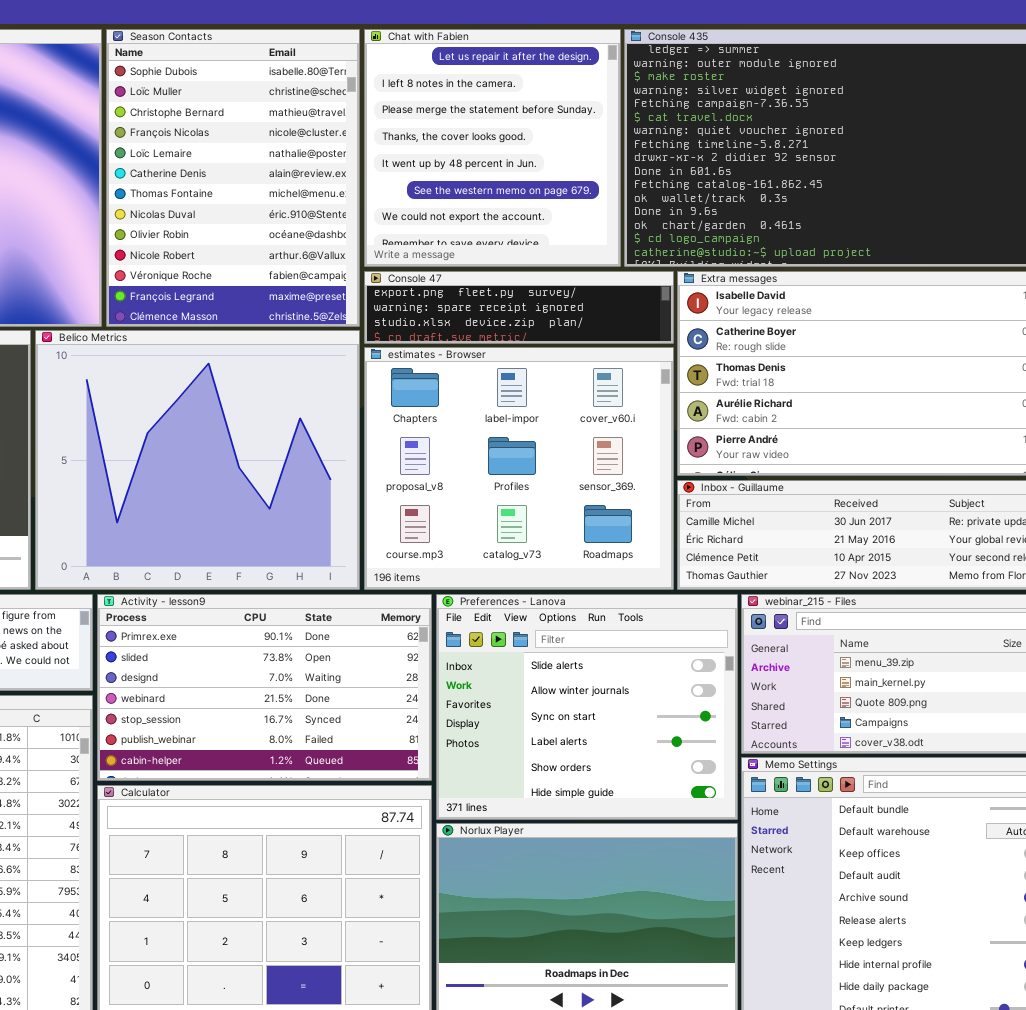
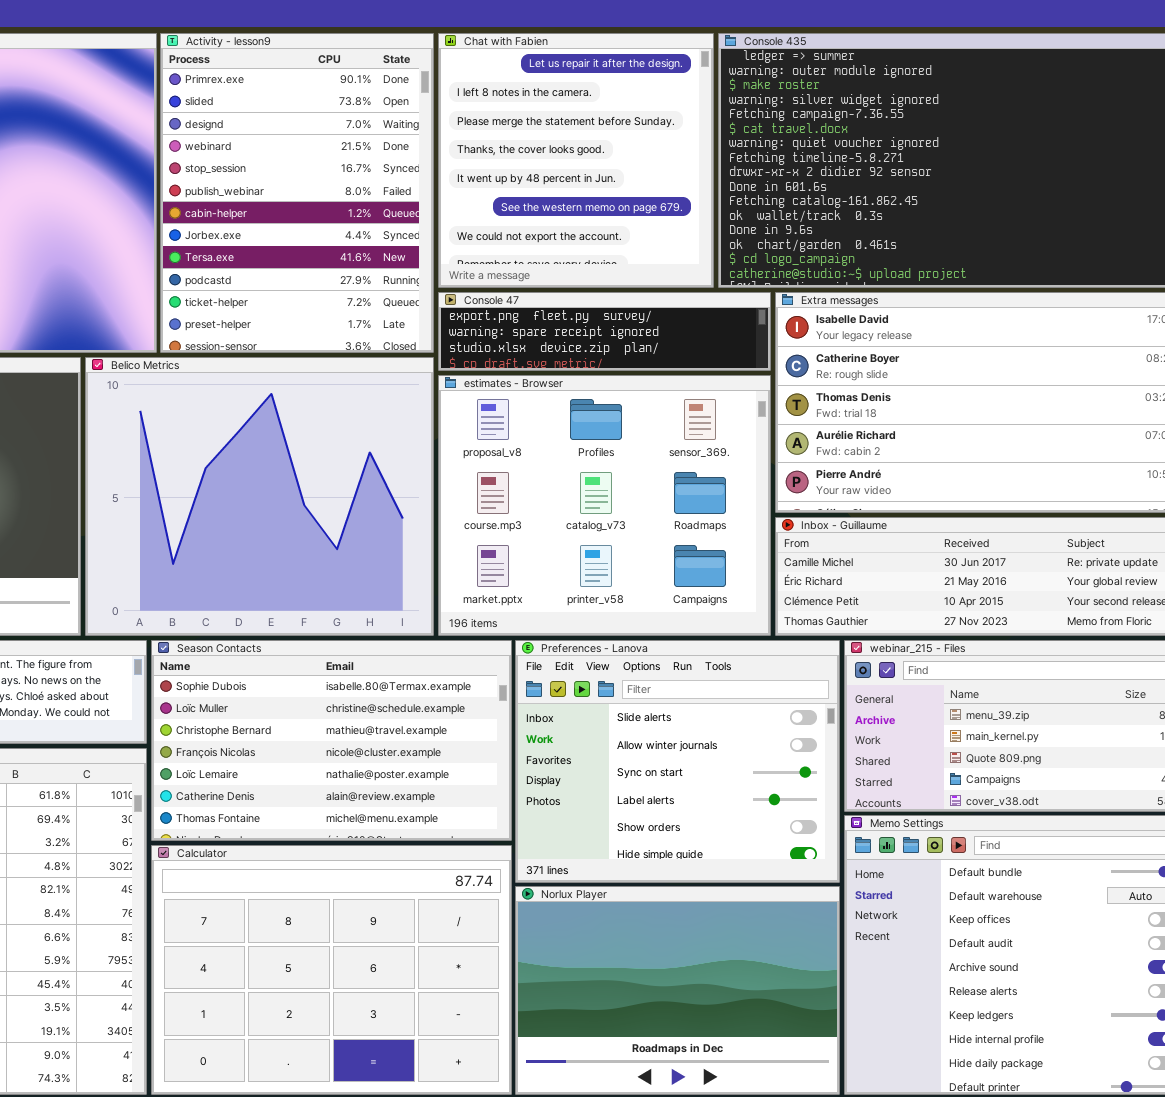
Season Contacts: [106,29,360,327] -> [151,640,512,841], moved, resized
estimates - Browser: [364,347,674,590] -> [438,375,771,636], scrolled down 1 row
Activity - lesson9: [97,594,432,781] -> [160,33,434,353], moved, resized

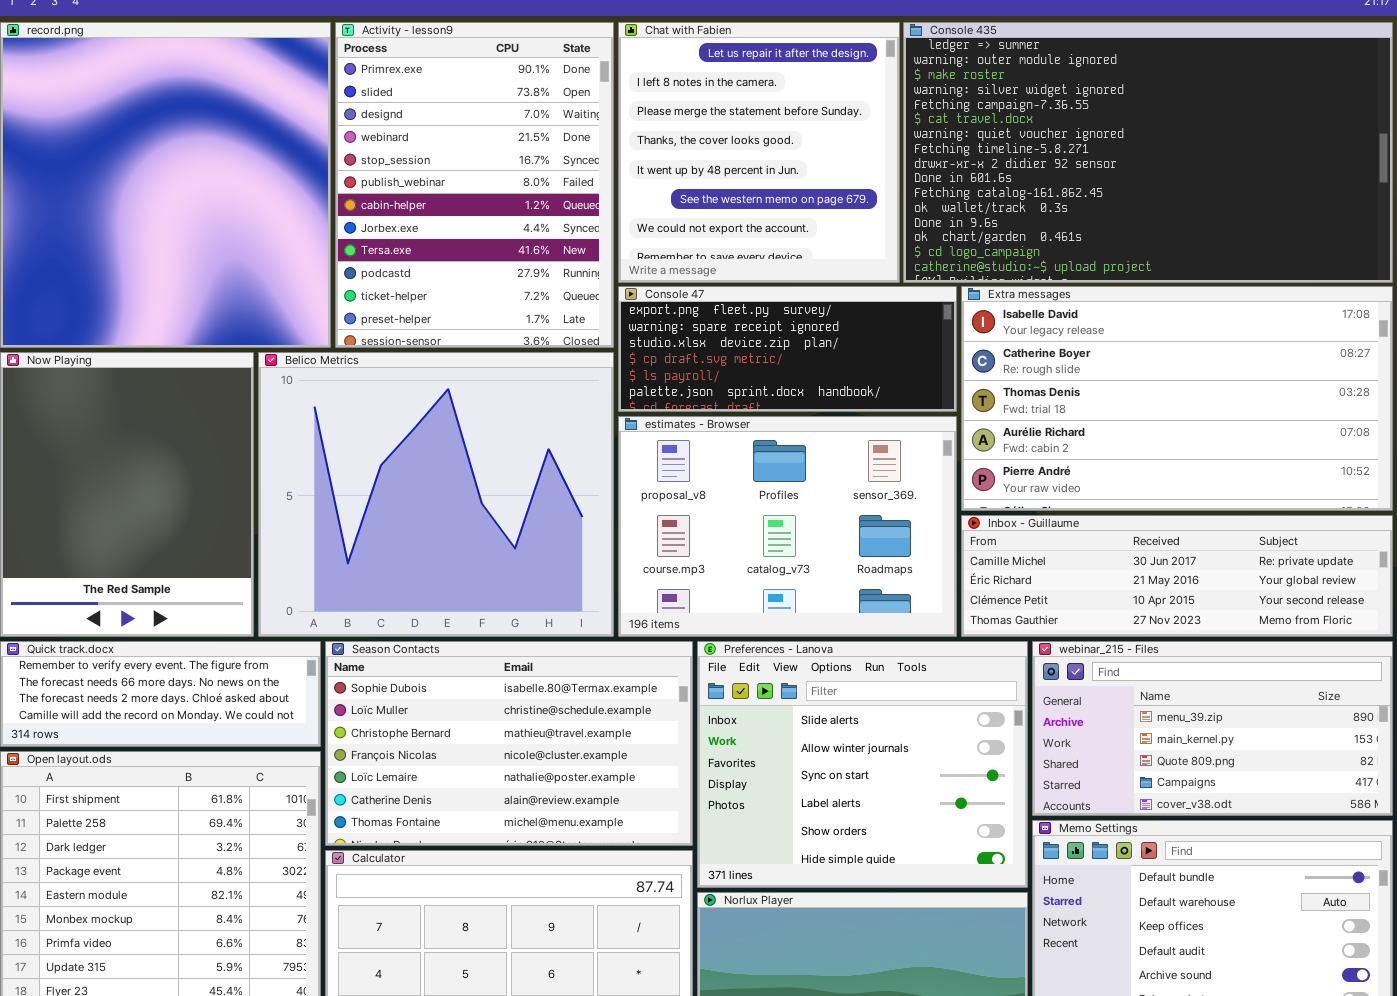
Console 47: [438,292,771,371] -> [618,286,957,412], resized
estimates - Browser: [438,375,771,636] -> [618,416,957,637], resized

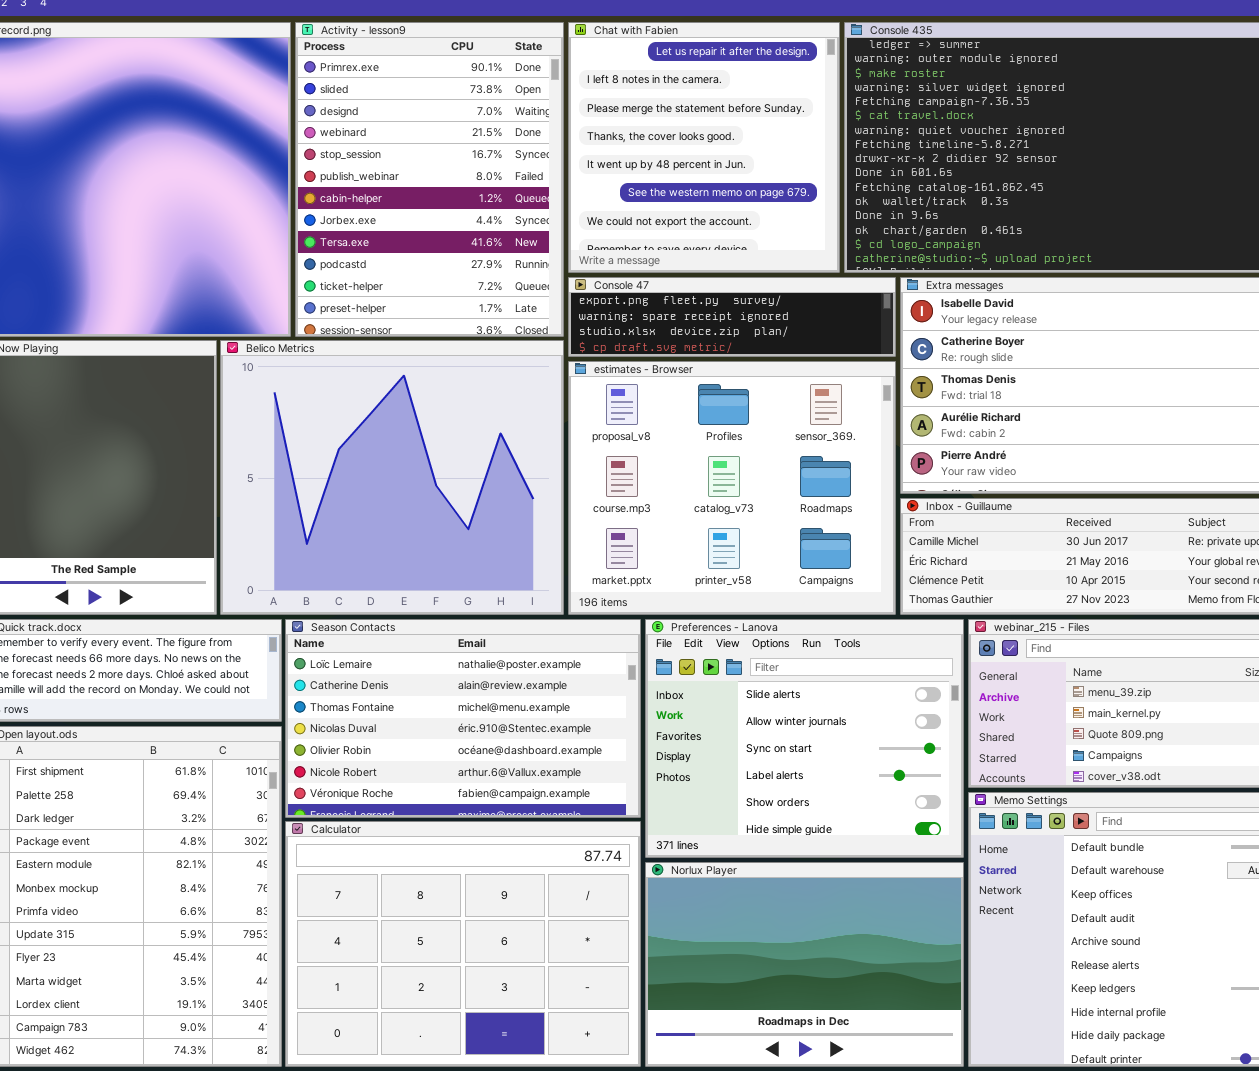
Console 47: [618,286,957,412] -> [568,277,896,357], resized
estimates - Browser: [618,416,957,637] -> [568,361,896,615], resized
Season Contacts: [325,641,693,846] -> [285,619,641,818], scrolled down 4 rows

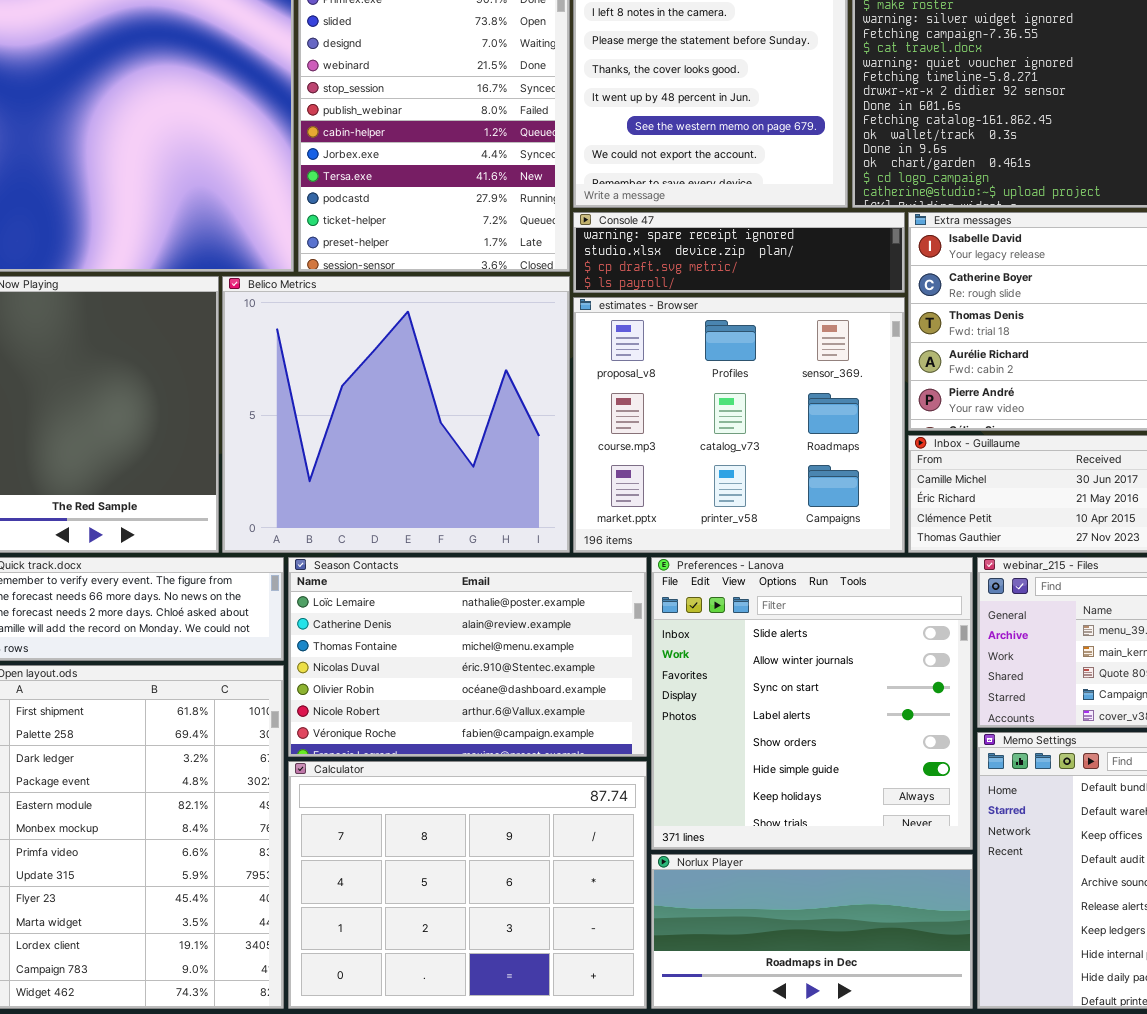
Console 47: [568,277,896,357] -> [573,212,905,293], scrolled down 1 row
Preferences - Lanova: [645,619,964,858] -> [651,557,973,850], resized
Norlux Player: [645,862,964,1067] -> [651,854,973,1009], resized

